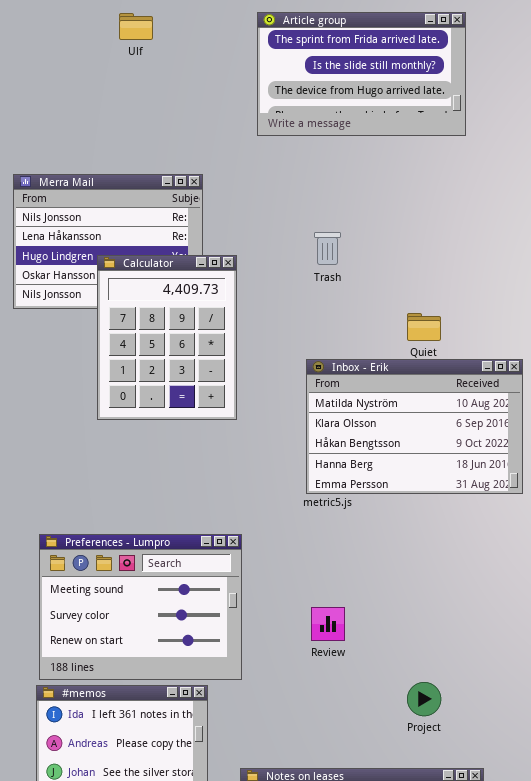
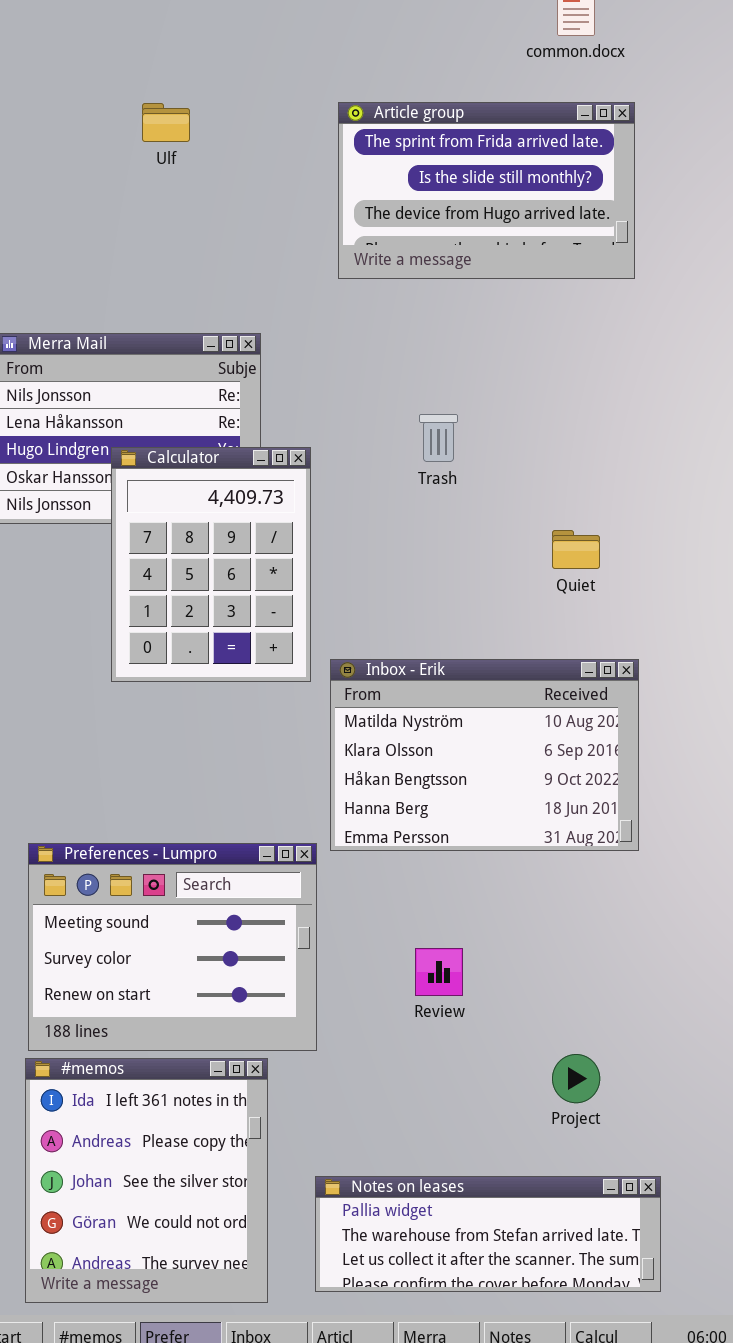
Inbox - Erik: [306,359,523,494] -> [330,659,639,851], moved

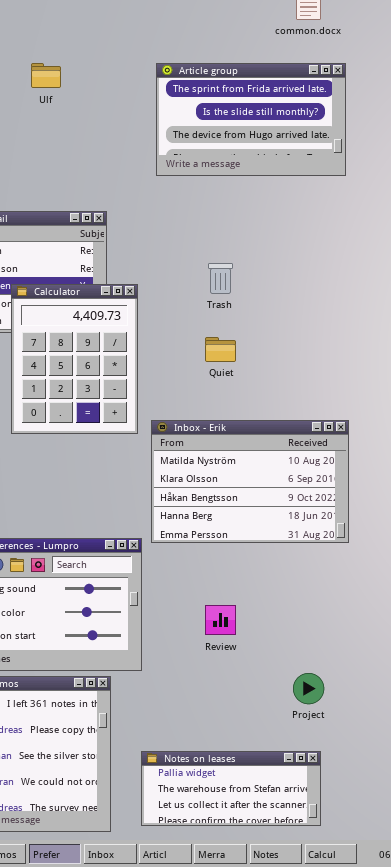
Quiet: [552,530,600,569] -> [205,337,236,362], moved
Notes on leases: [315,1176,661,1292] -> [141,751,321,826], resized

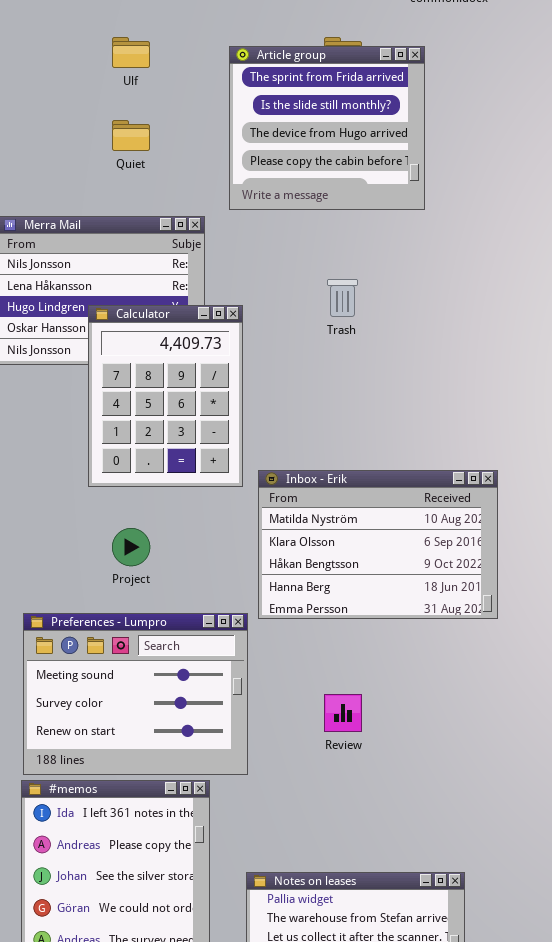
Article group: [156,63,346,176] -> [229,46,425,210], moved, resized
Quiet: [205,337,236,362] -> [112,120,150,151], moved
Project: [293,673,324,704] -> [112,528,150,566], moved

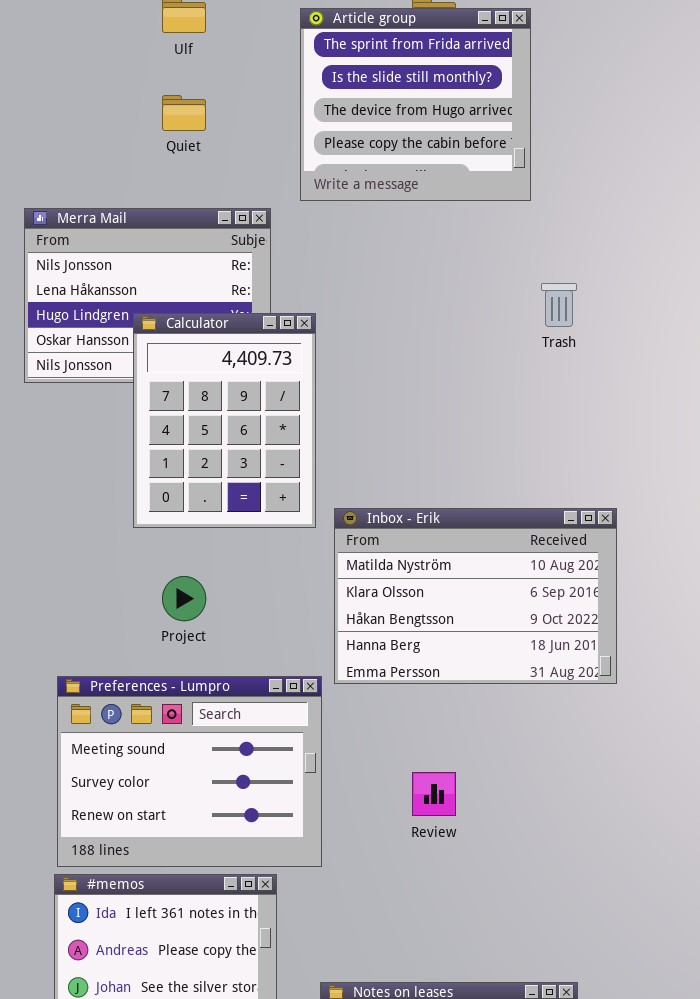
Trash: [327,279,358,317] -> [541,283,577,327], moved

